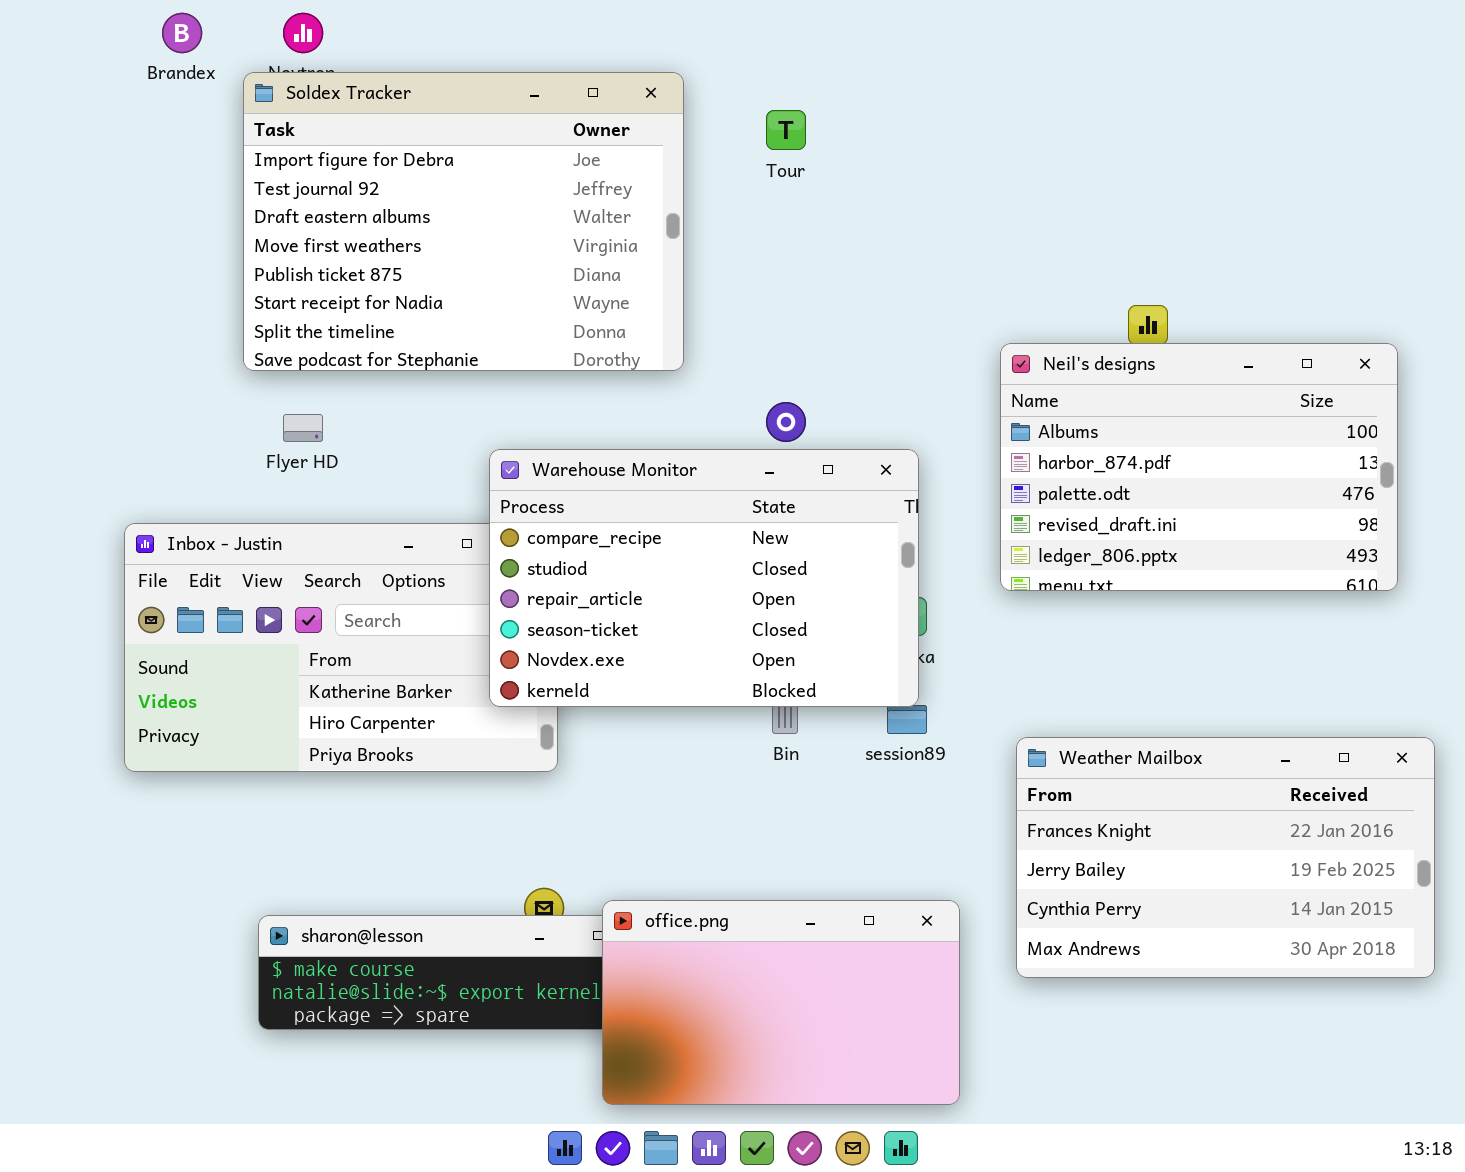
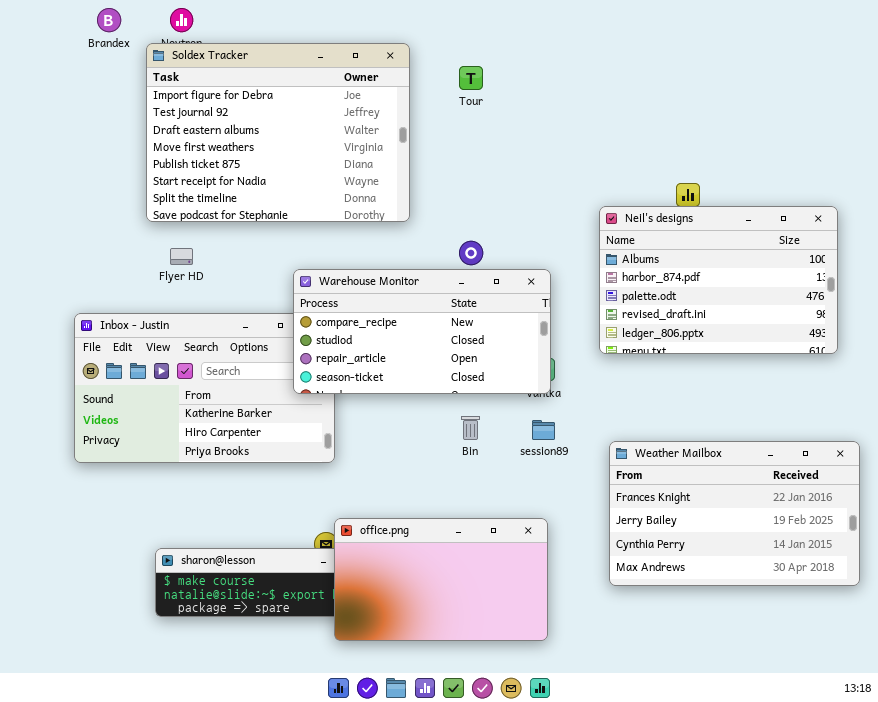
Warehouse Monitor: [489,449,919,707] -> [293,269,551,394], resized
office.png: [602,900,960,1105] -> [334,518,548,641], moved

